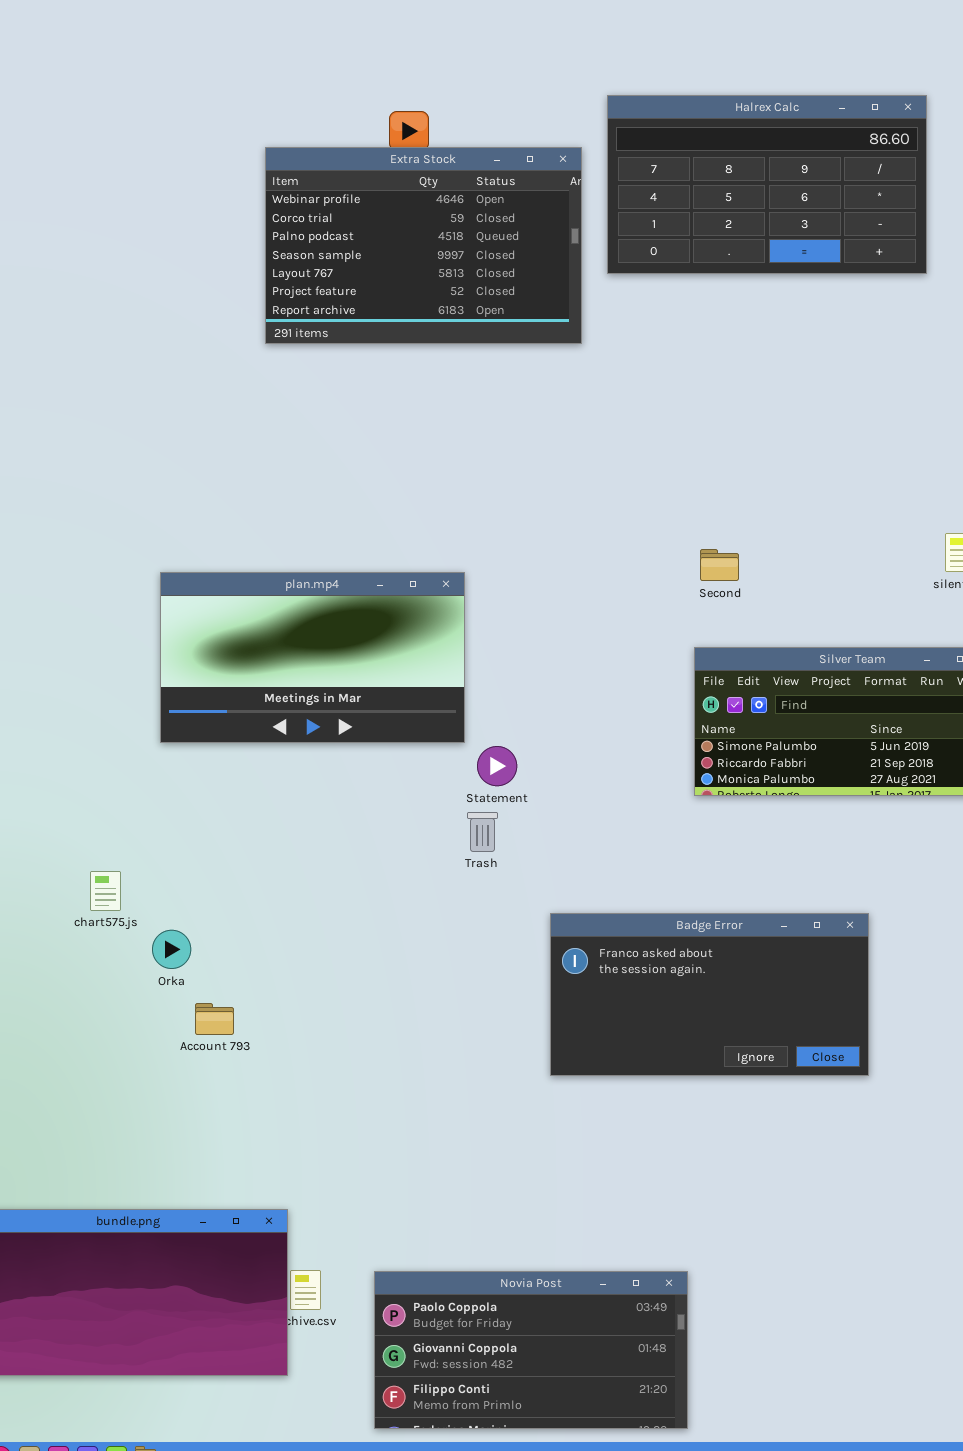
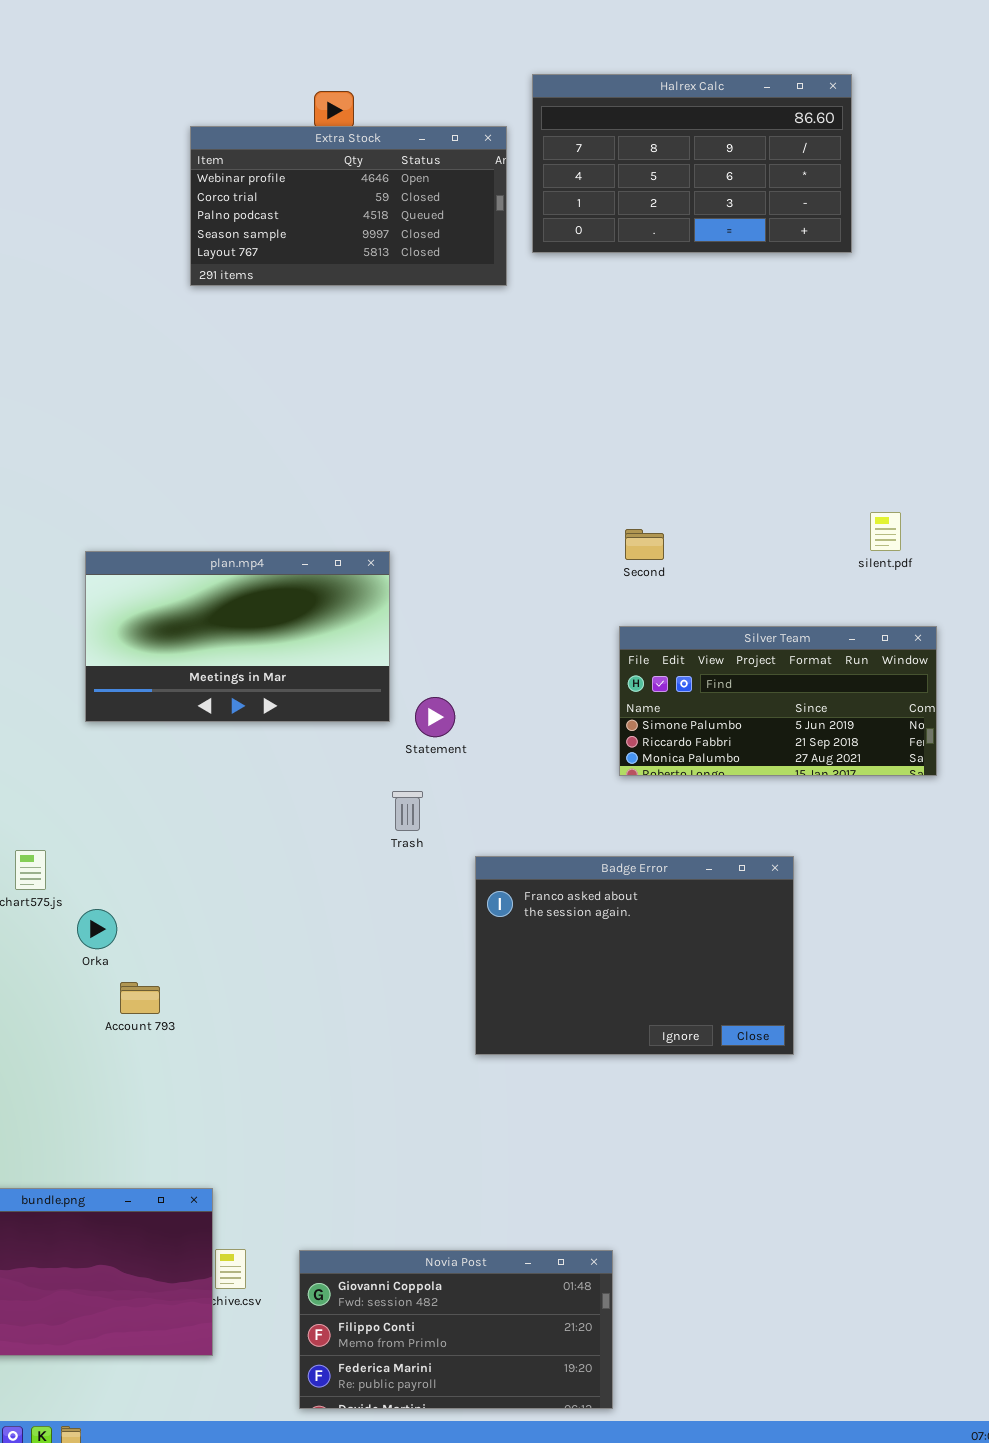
Extra Stock: [265,147,582,344] -> [190,126,507,286], resized
Statement: [477,746,517,786] -> [415,697,455,737], moved
Badge Error: [550,913,869,1076] -> [475,856,794,1055], resized
Novia Post: [374,1271,688,1429] -> [299,1250,613,1409], scrolled down 1 row

